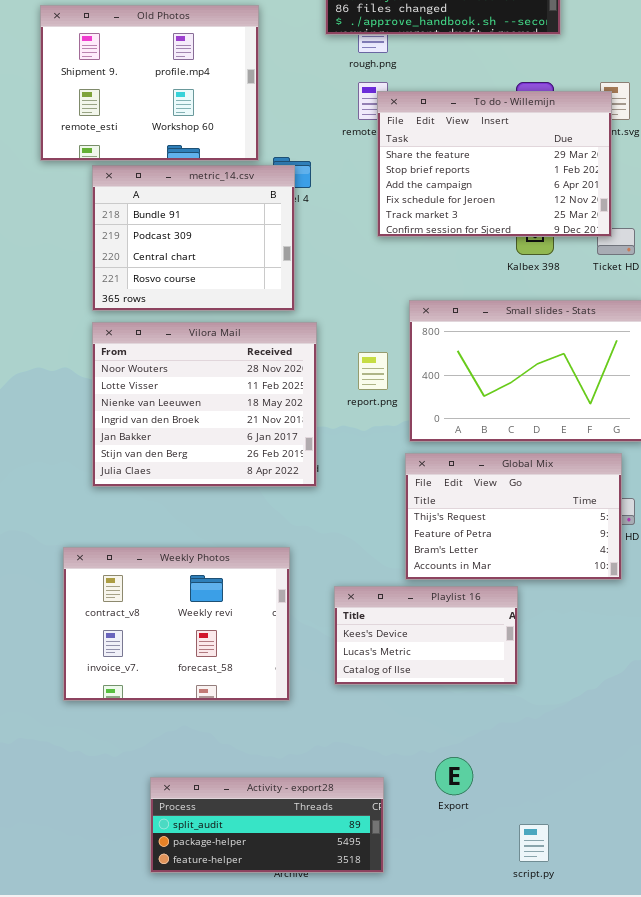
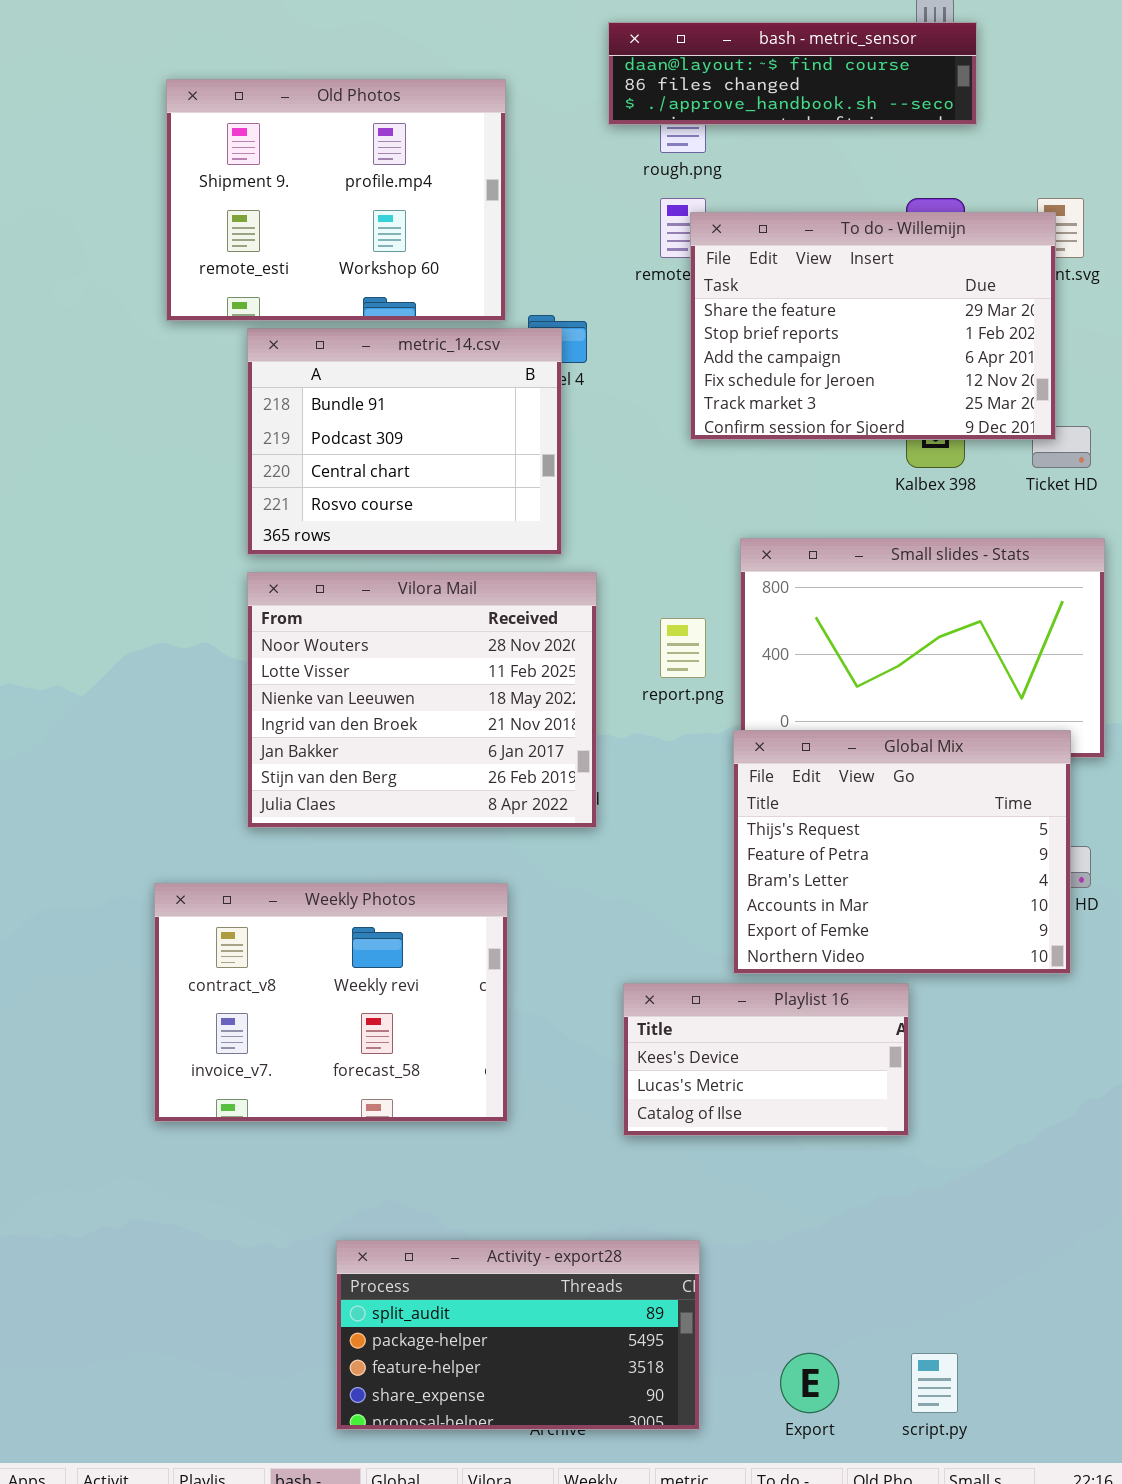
Global Mix: [405,453,622,580] -> [733,730,1071,974], resized
Weekly Photos: [63,547,290,701] -> [154,883,508,1122], moved
Export: [435,757,473,795] -> [780,1353,839,1413], moved
Activity - export28: [150,777,384,873] -> [336,1240,700,1430], resized

